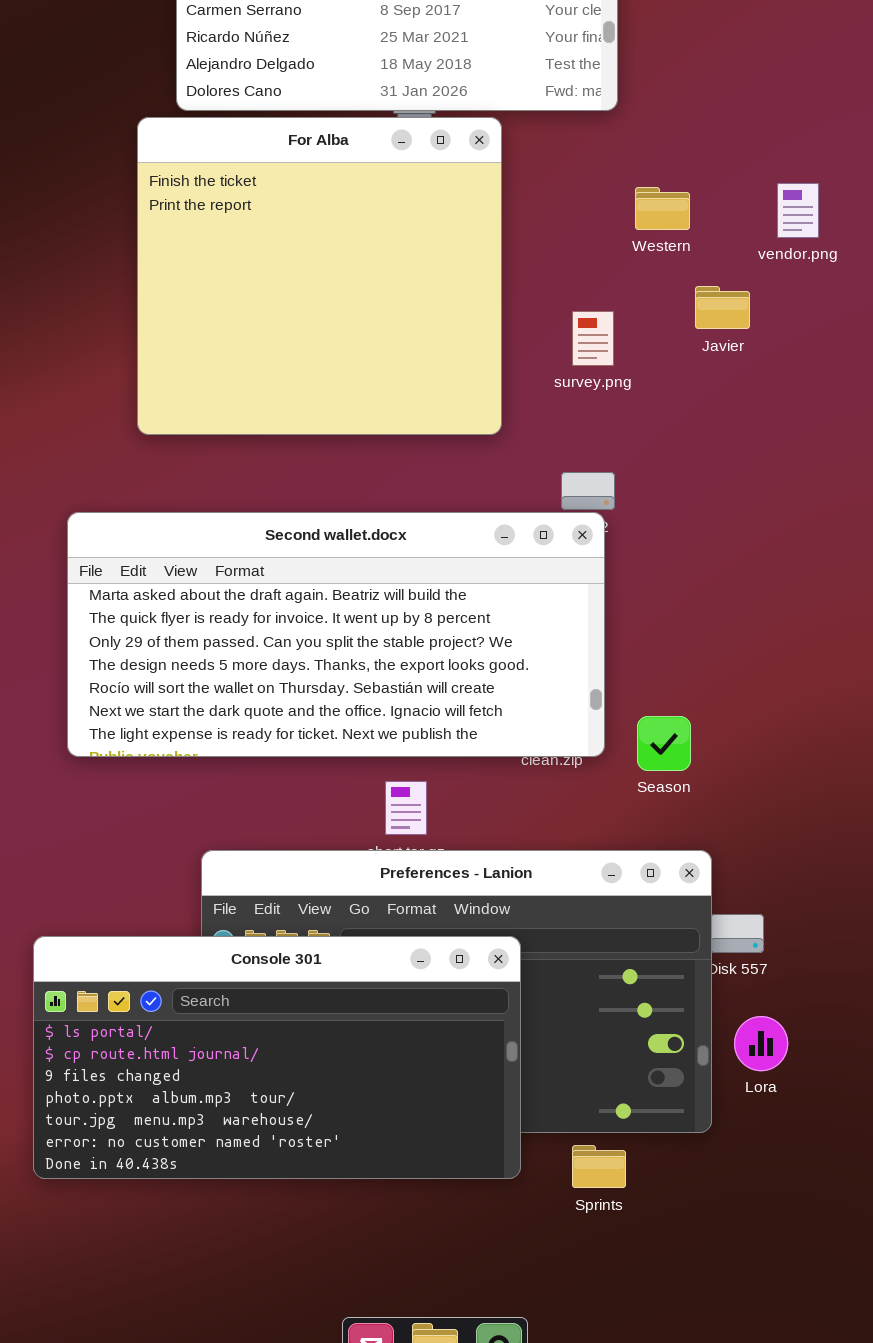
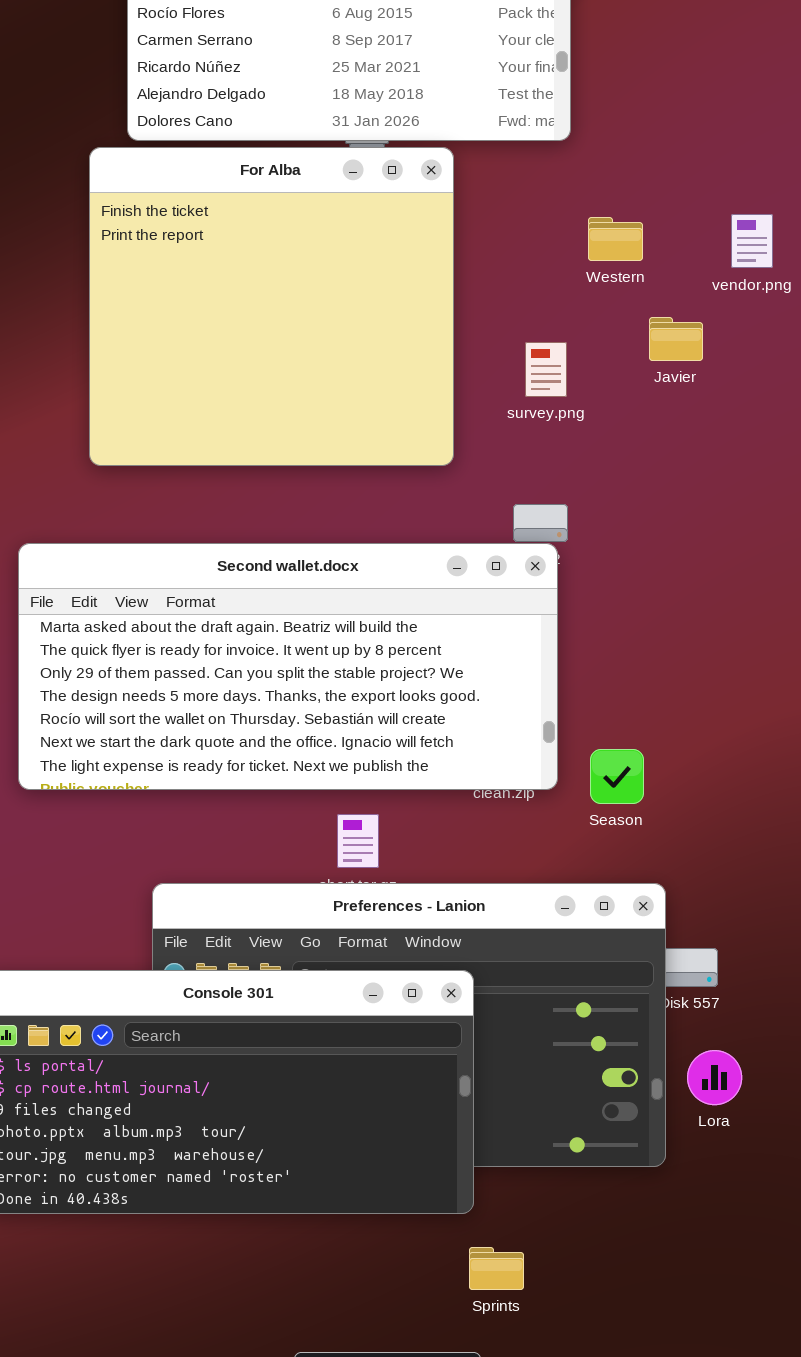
Sprints: [572,1145,626,1188] -> [469,1247,524,1290], moved

